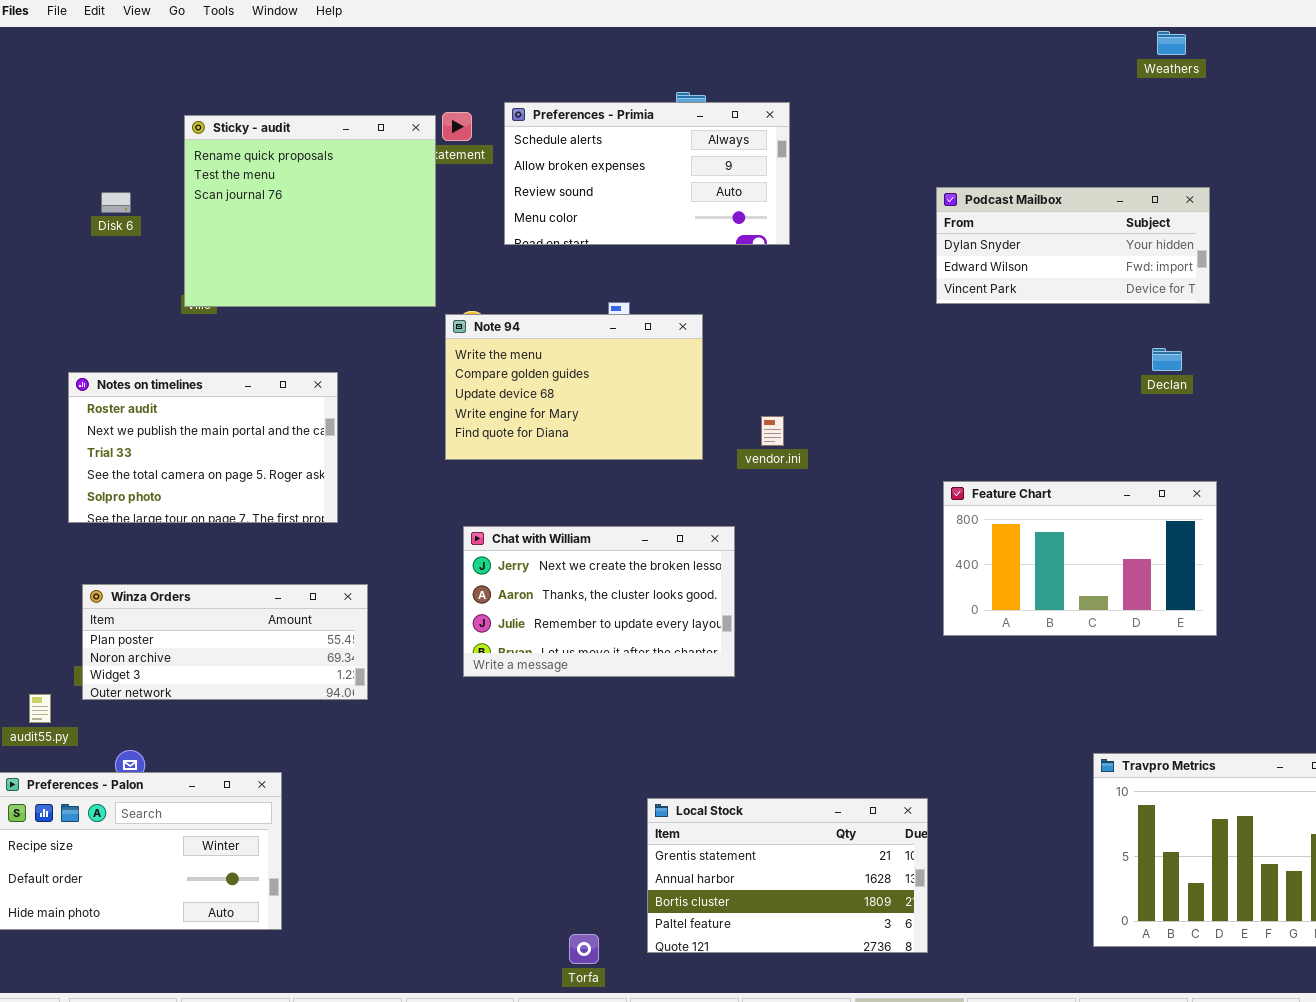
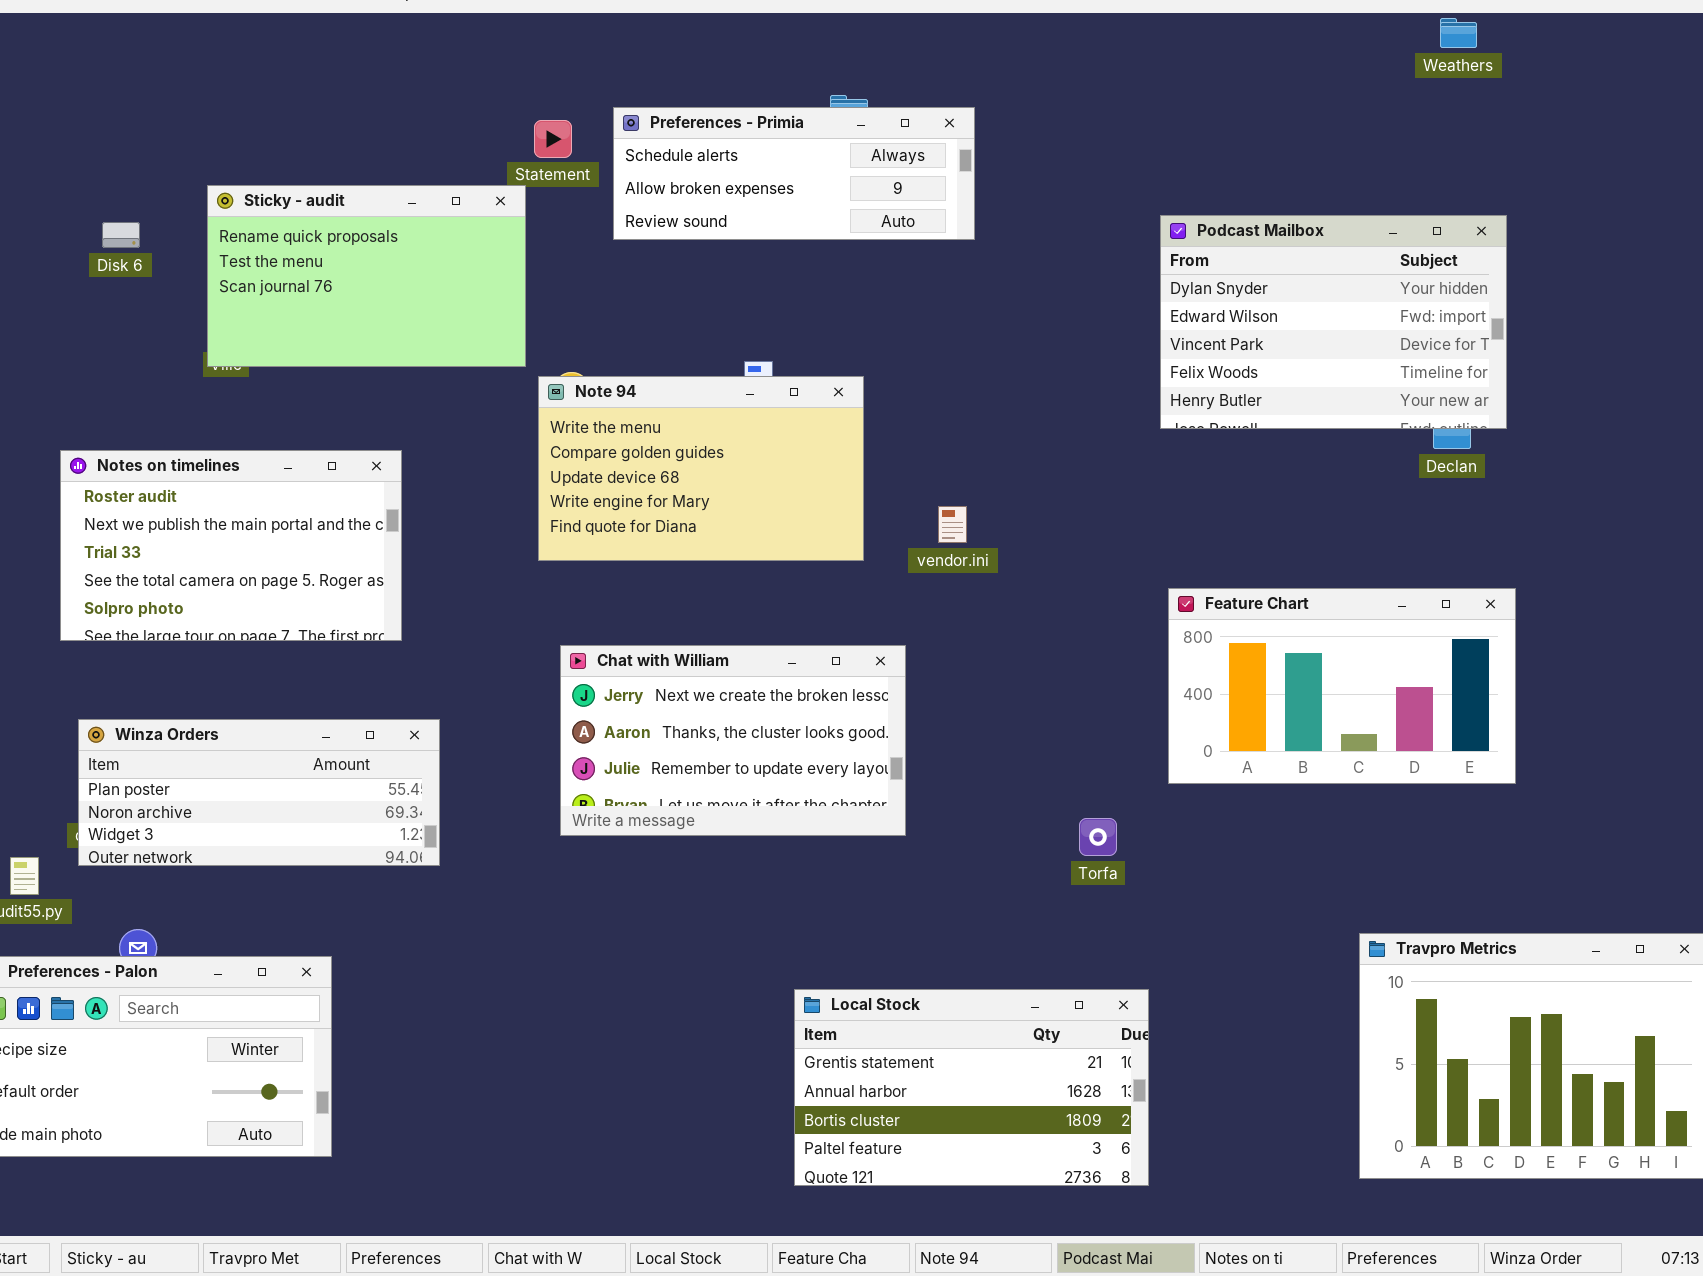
Preferences - Primia: [504,102,790,245] -> [613,107,975,240], resized
Sticky - audit: [184,115,436,307] -> [207,185,526,367], resized
Podcast Mailbox: [936,187,1210,304] -> [1160,215,1507,429], resized
Torfa: [569,934,599,964] -> [1079,818,1117,856], moved

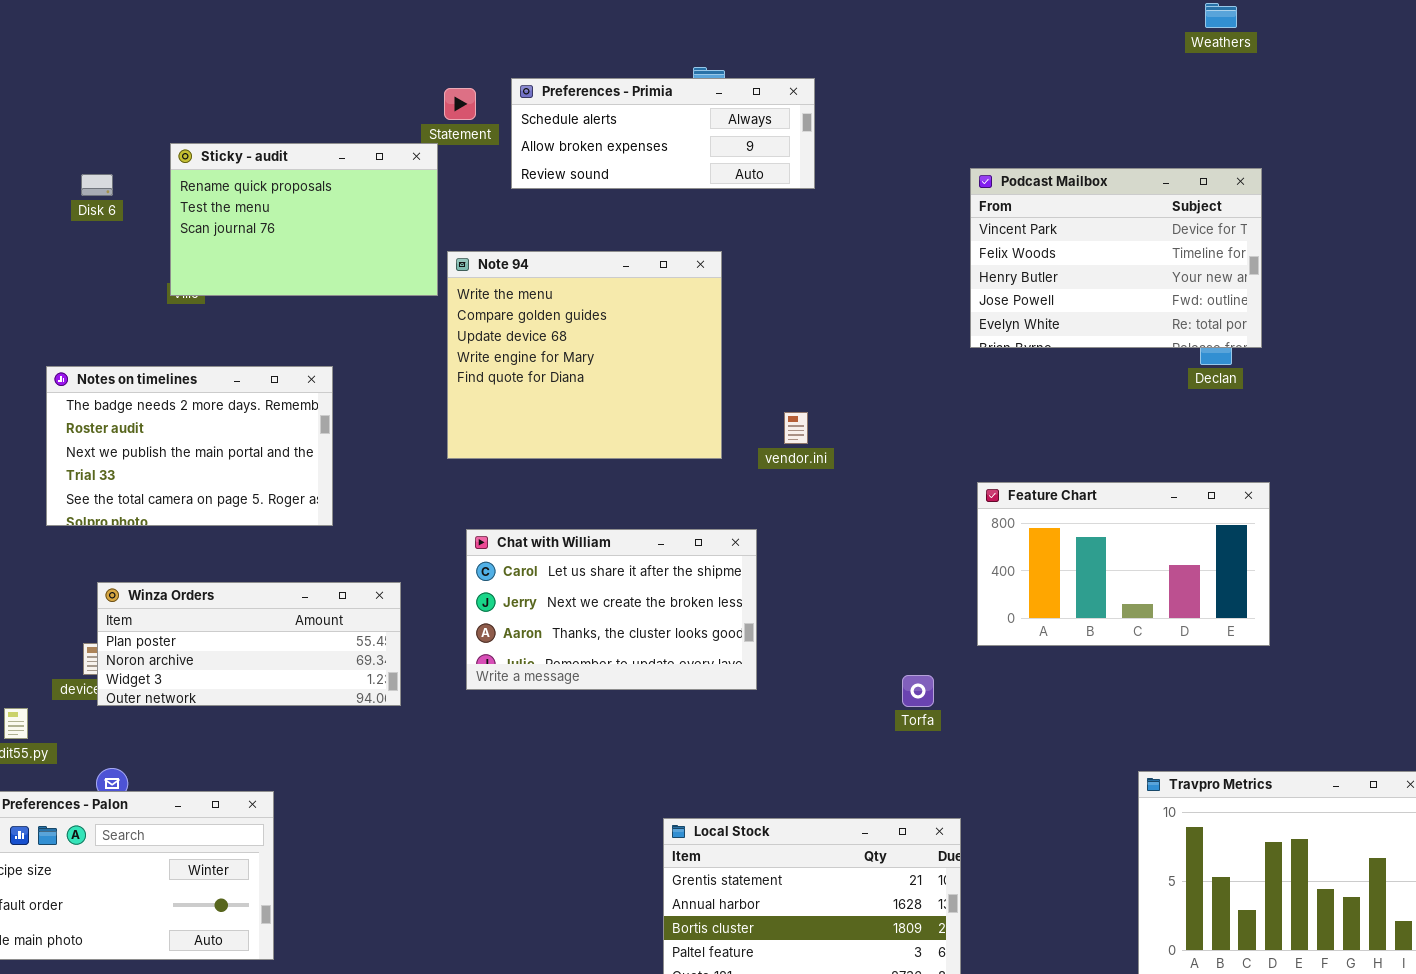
Podcast Mailbox: [1160,215,1507,429] -> [970,168,1262,348], scrolled down 2 rows
Note 94: [538,376,864,561] -> [447,251,722,459], resized
Notes on timelines: [60,450,402,641] -> [46,366,333,526], scrolled up 1 row
Chat with William: [560,645,906,836] -> [466,529,757,690], scrolled up 1 row
Winza Orders: [78,719,440,866] -> [97,582,401,706], moved

